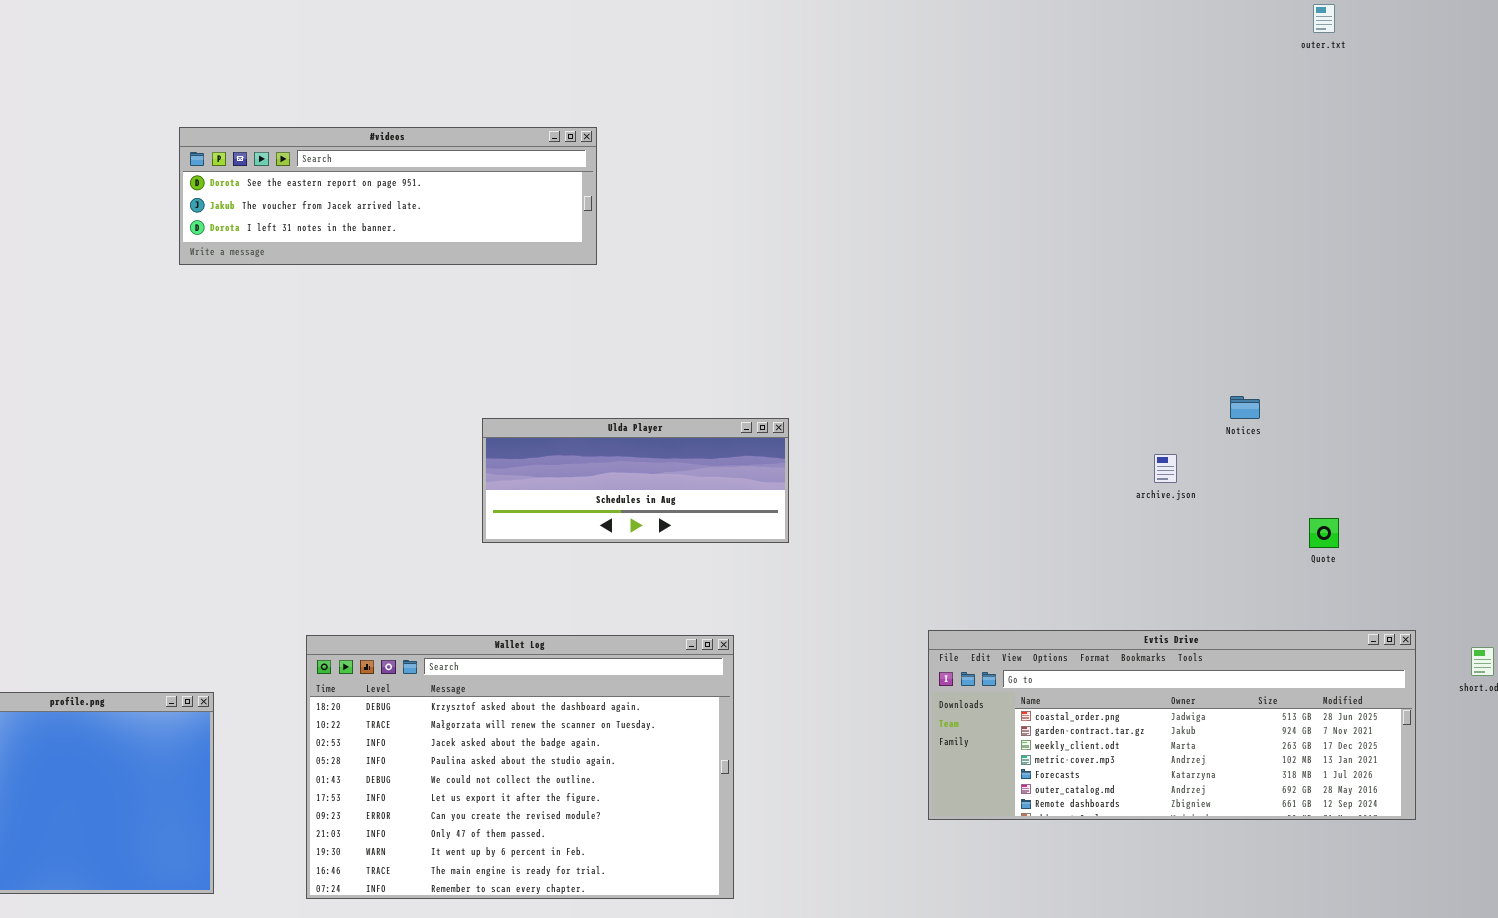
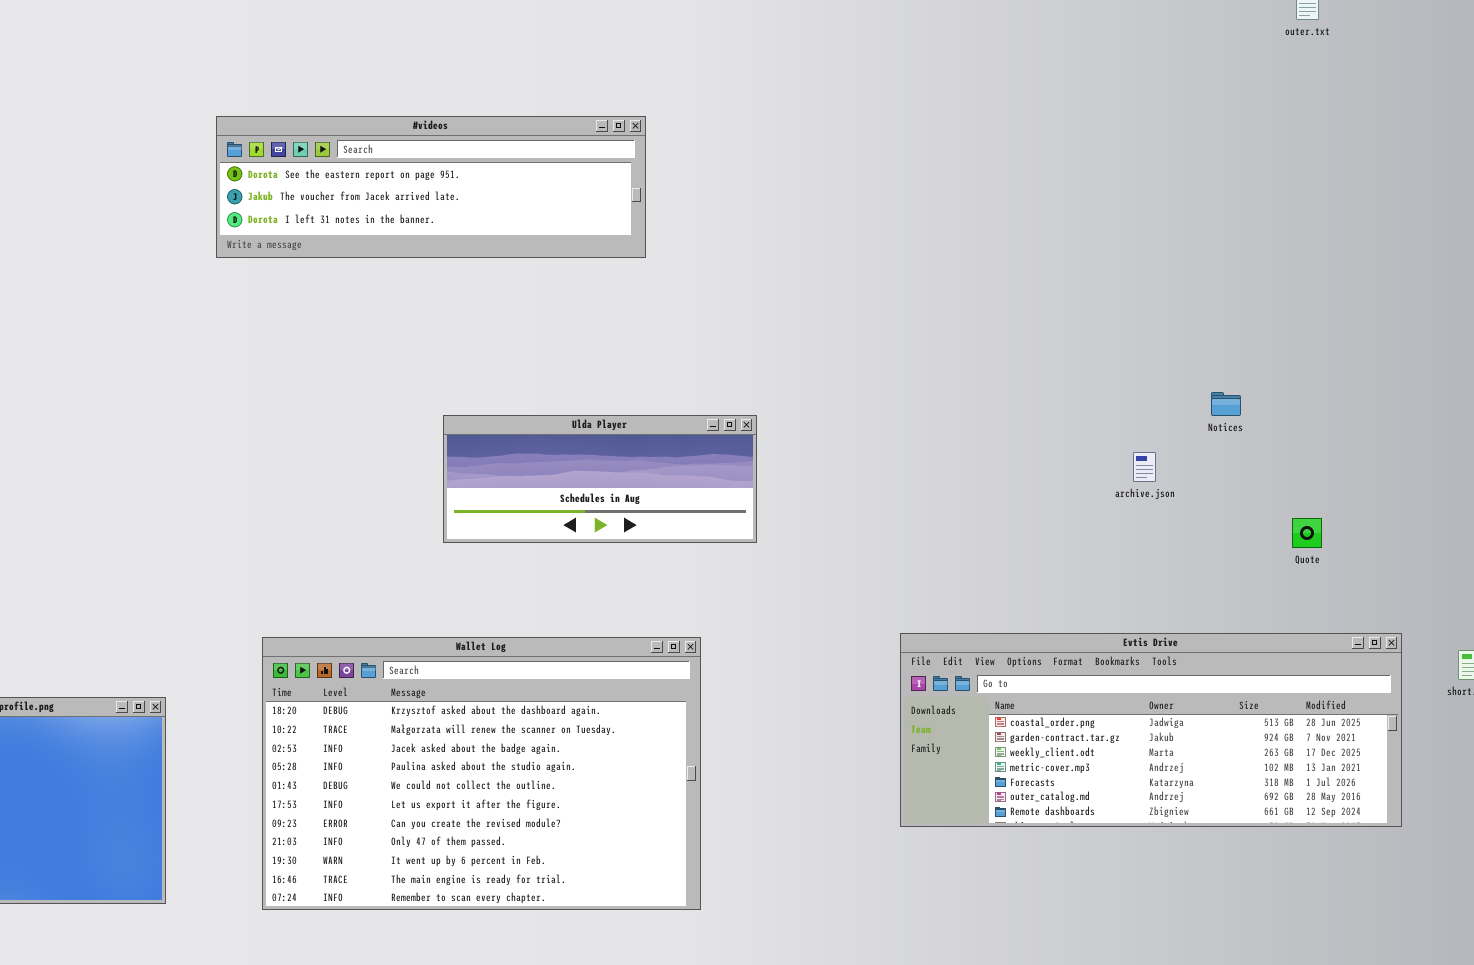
#videos: [179,127,597,265] -> [216,116,646,258], moved

